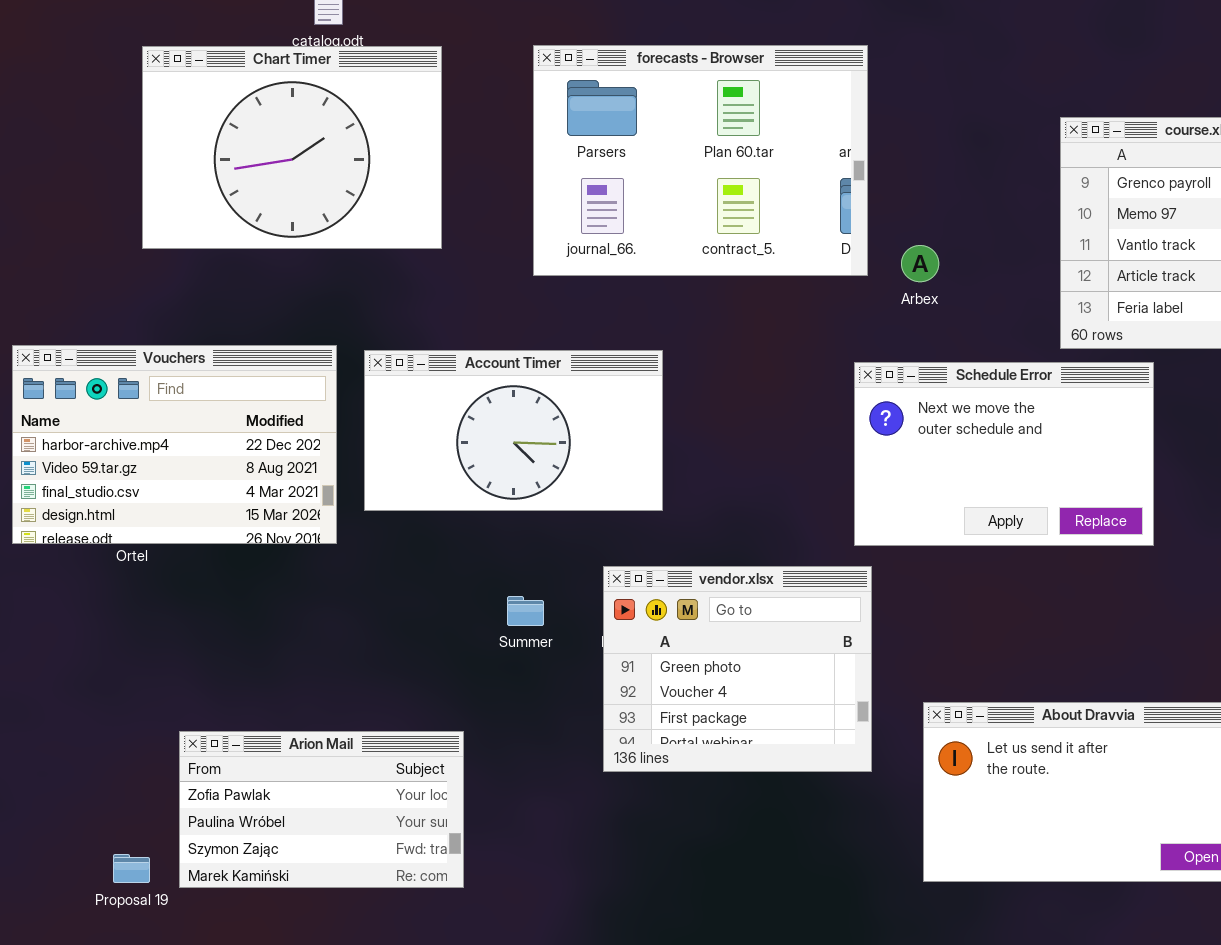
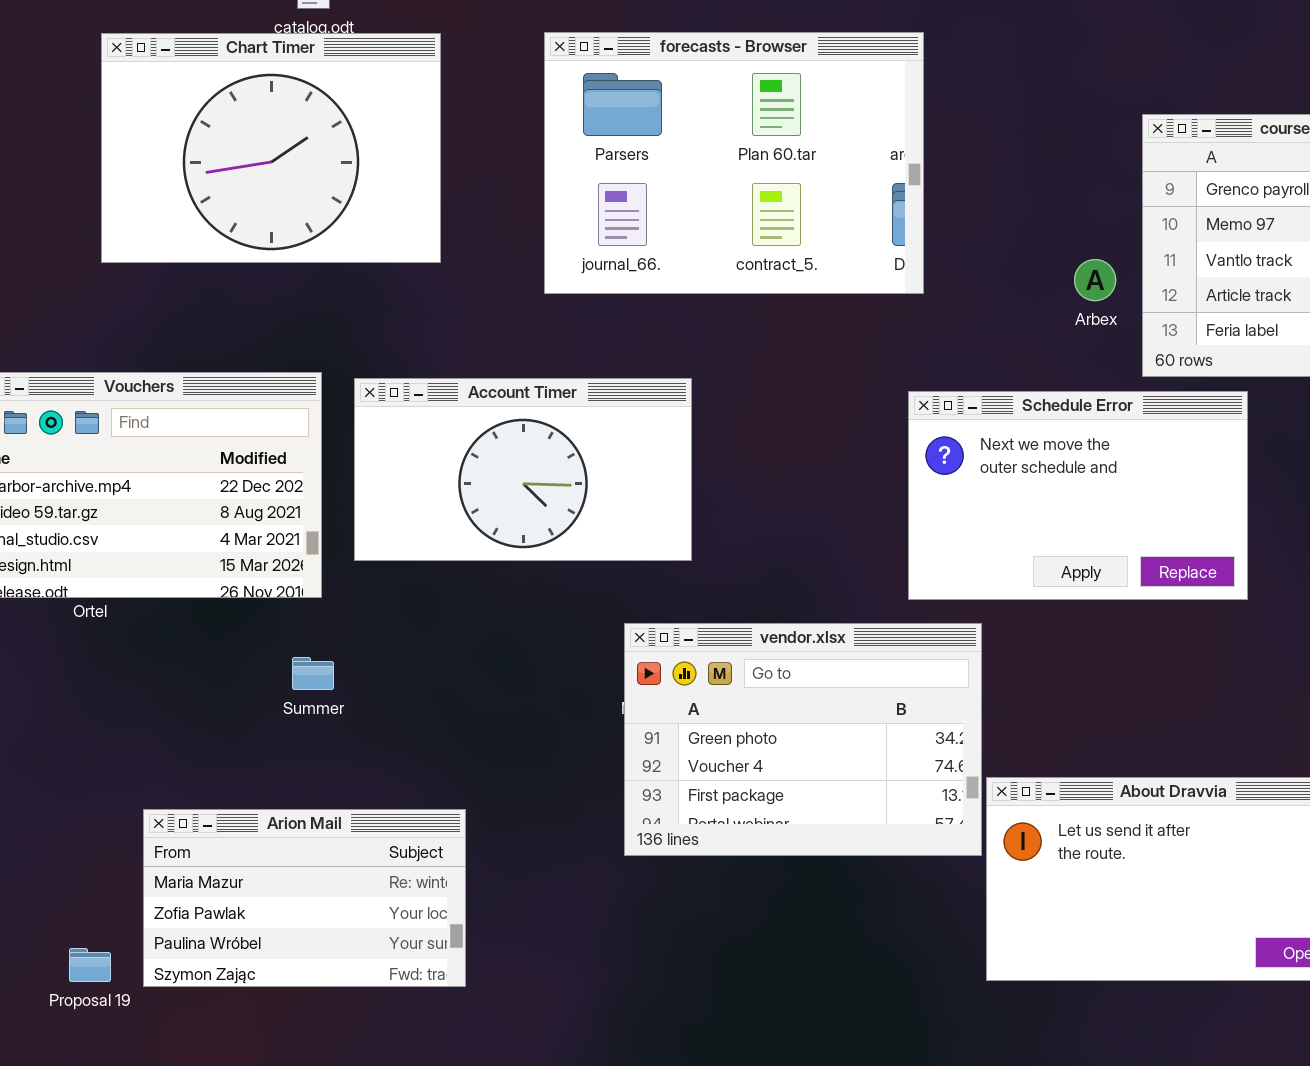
Arbex: [901,245,939,282] -> [1074,259,1116,301], moved
vendor.xlsx: [603,566,872,772] -> [624,623,982,856], resized
Summer: [507,596,544,626] -> [292,657,334,690], moved
Arion Mail: [179,731,464,888] -> [143,809,466,987], scrolled up 1 row

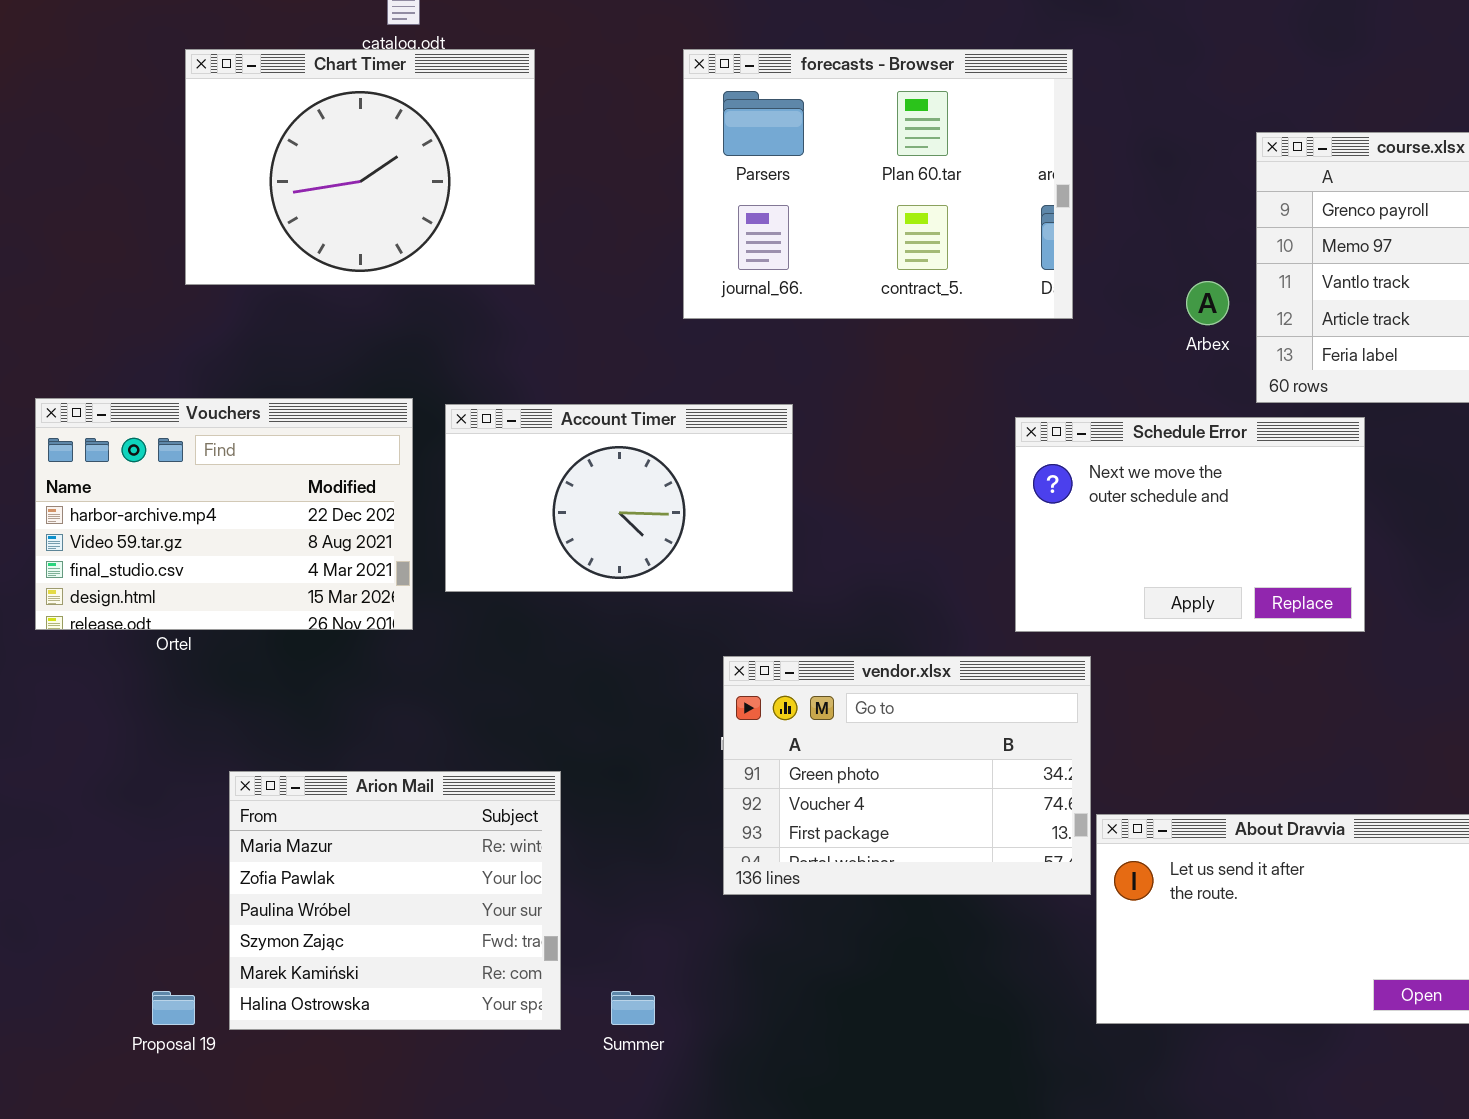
forecasts - Browser: [544,32,924,294] -> [683,49,1073,319], moved
Summer: [292,657,334,690] -> [611,991,655,1025], moved
Arion Mail: [143,809,466,987] -> [229,771,561,1030], resized

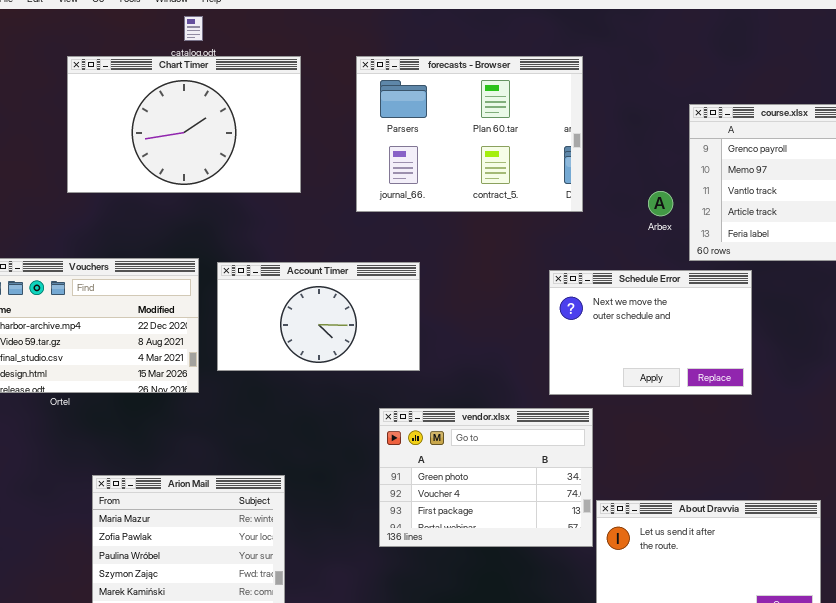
Chart Timer: [185,49,535,285] -> [67,56,301,193], resized

